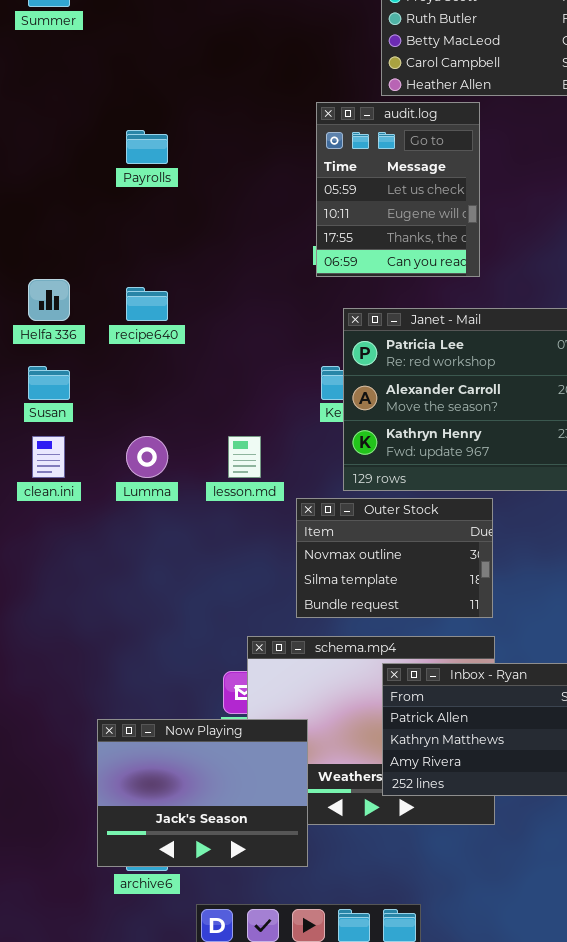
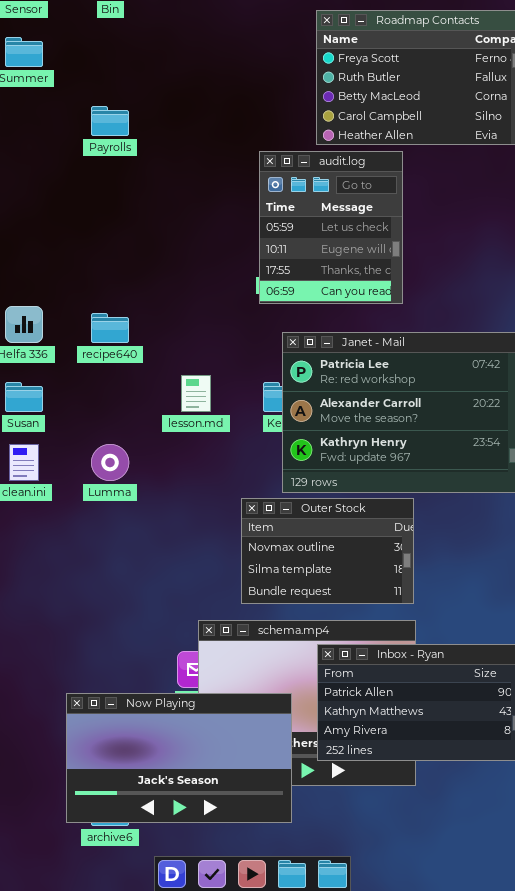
Payrolls: [126,130,168,164] -> [91,106,129,136], moved
lesson.md: [228,436,261,478] -> [181,375,211,412], moved
Now Playing: [97,719,308,867] -> [66,693,292,823], resized

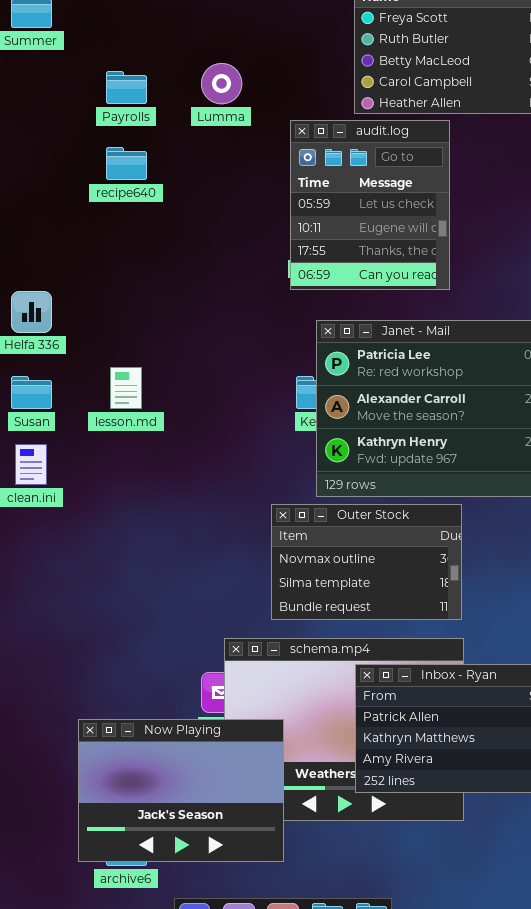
recipe640: [91,313,129,343] -> [106,147,147,180], moved
lesson.md: [181,375,211,412] -> [110,367,142,409], moved
Lumma: [91,444,129,481] -> [201,63,242,104], moved
Now Playing: [66,693,292,823] -> [78,719,284,862], resized

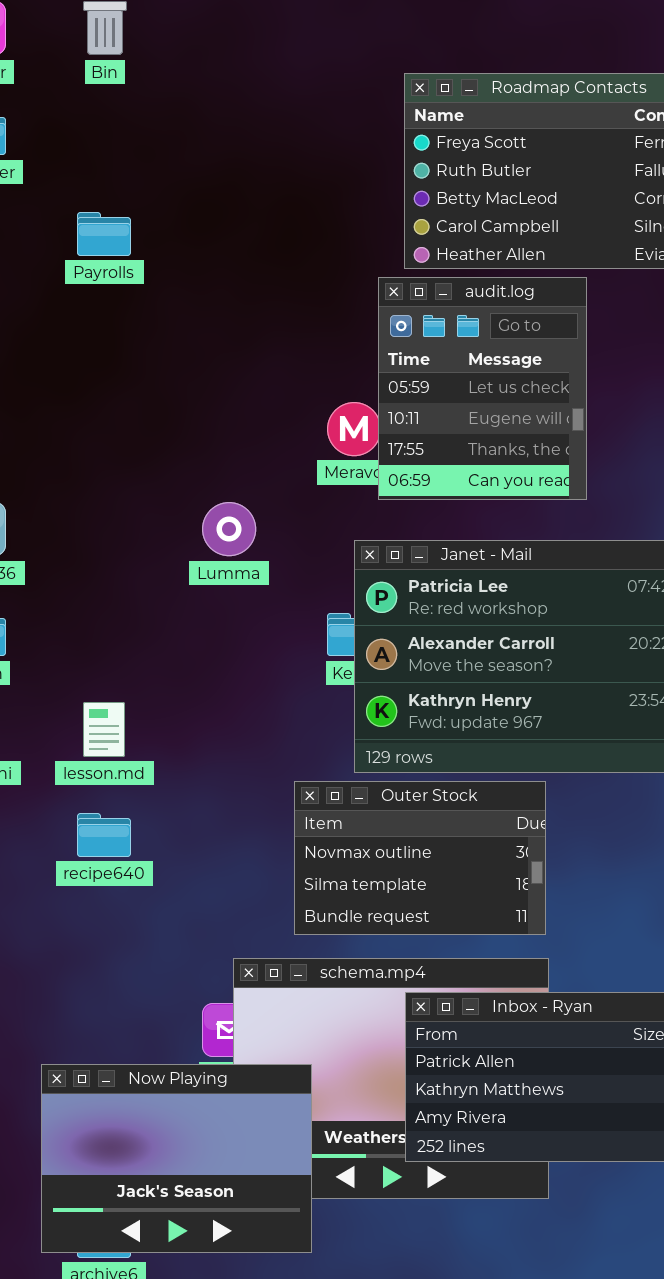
Lumma: [201,63,242,104] -> [202,502,256,556], moved
audit.log: [290,120,450,290] -> [378,277,587,500], moved
recipe640: [106,147,147,180] -> [77,813,131,857], moved
lesson.md: [110,367,142,409] -> [83,702,125,757], moved

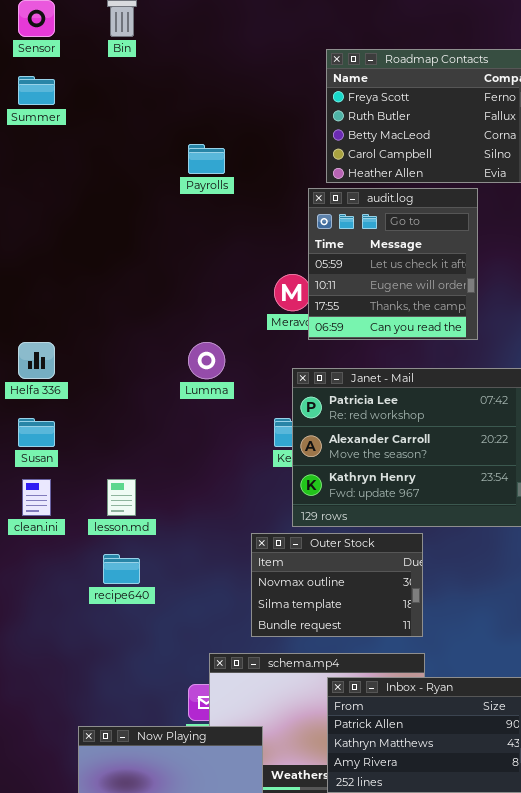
Payrolls: [77,212,131,256] -> [188,144,225,174], moved
audit.log: [378,277,587,500] -> [308,188,478,340], resized

